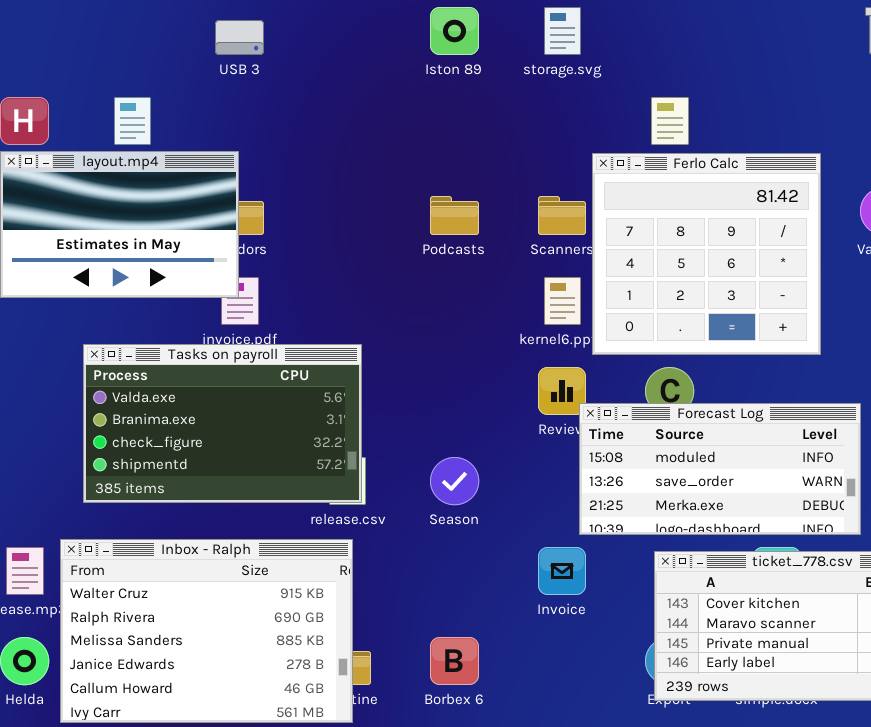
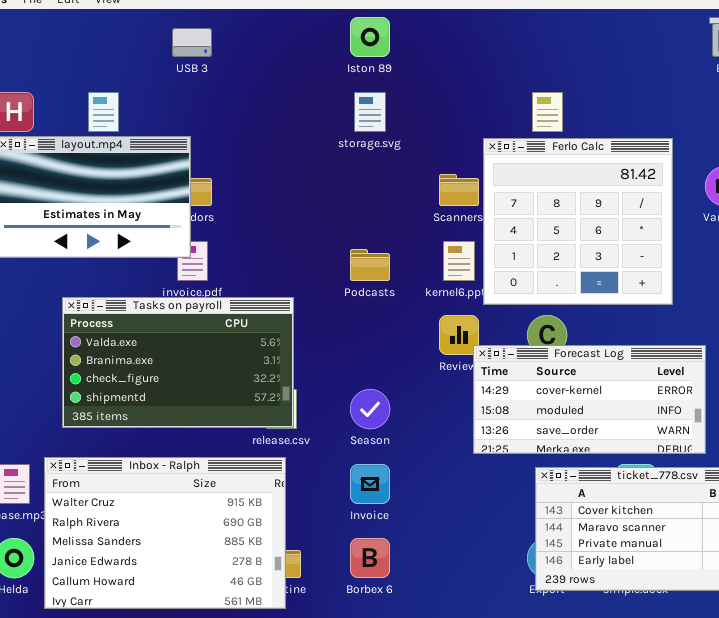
storage.svg: [544,7,581,55] -> [354,92,386,132], moved
Podcasts: [430,196,479,235] -> [350,249,390,281], moved
Forecast Log: [579,403,861,535] -> [473,345,706,454], scrolled up 1 row
Invoice: [538,547,586,595] -> [350,464,390,504], moved

